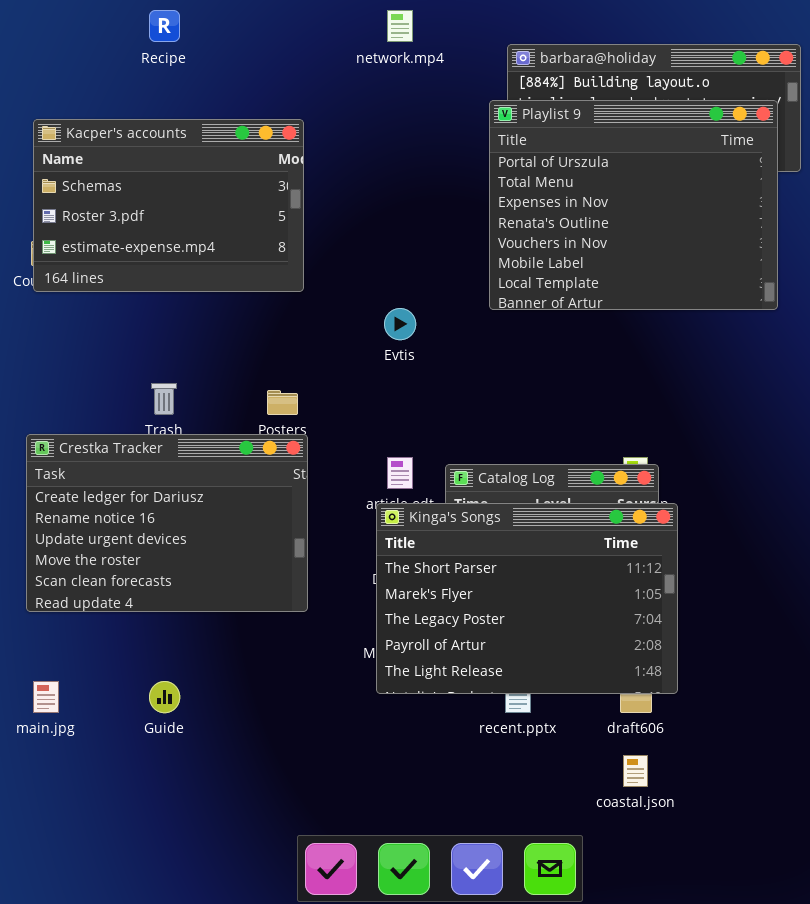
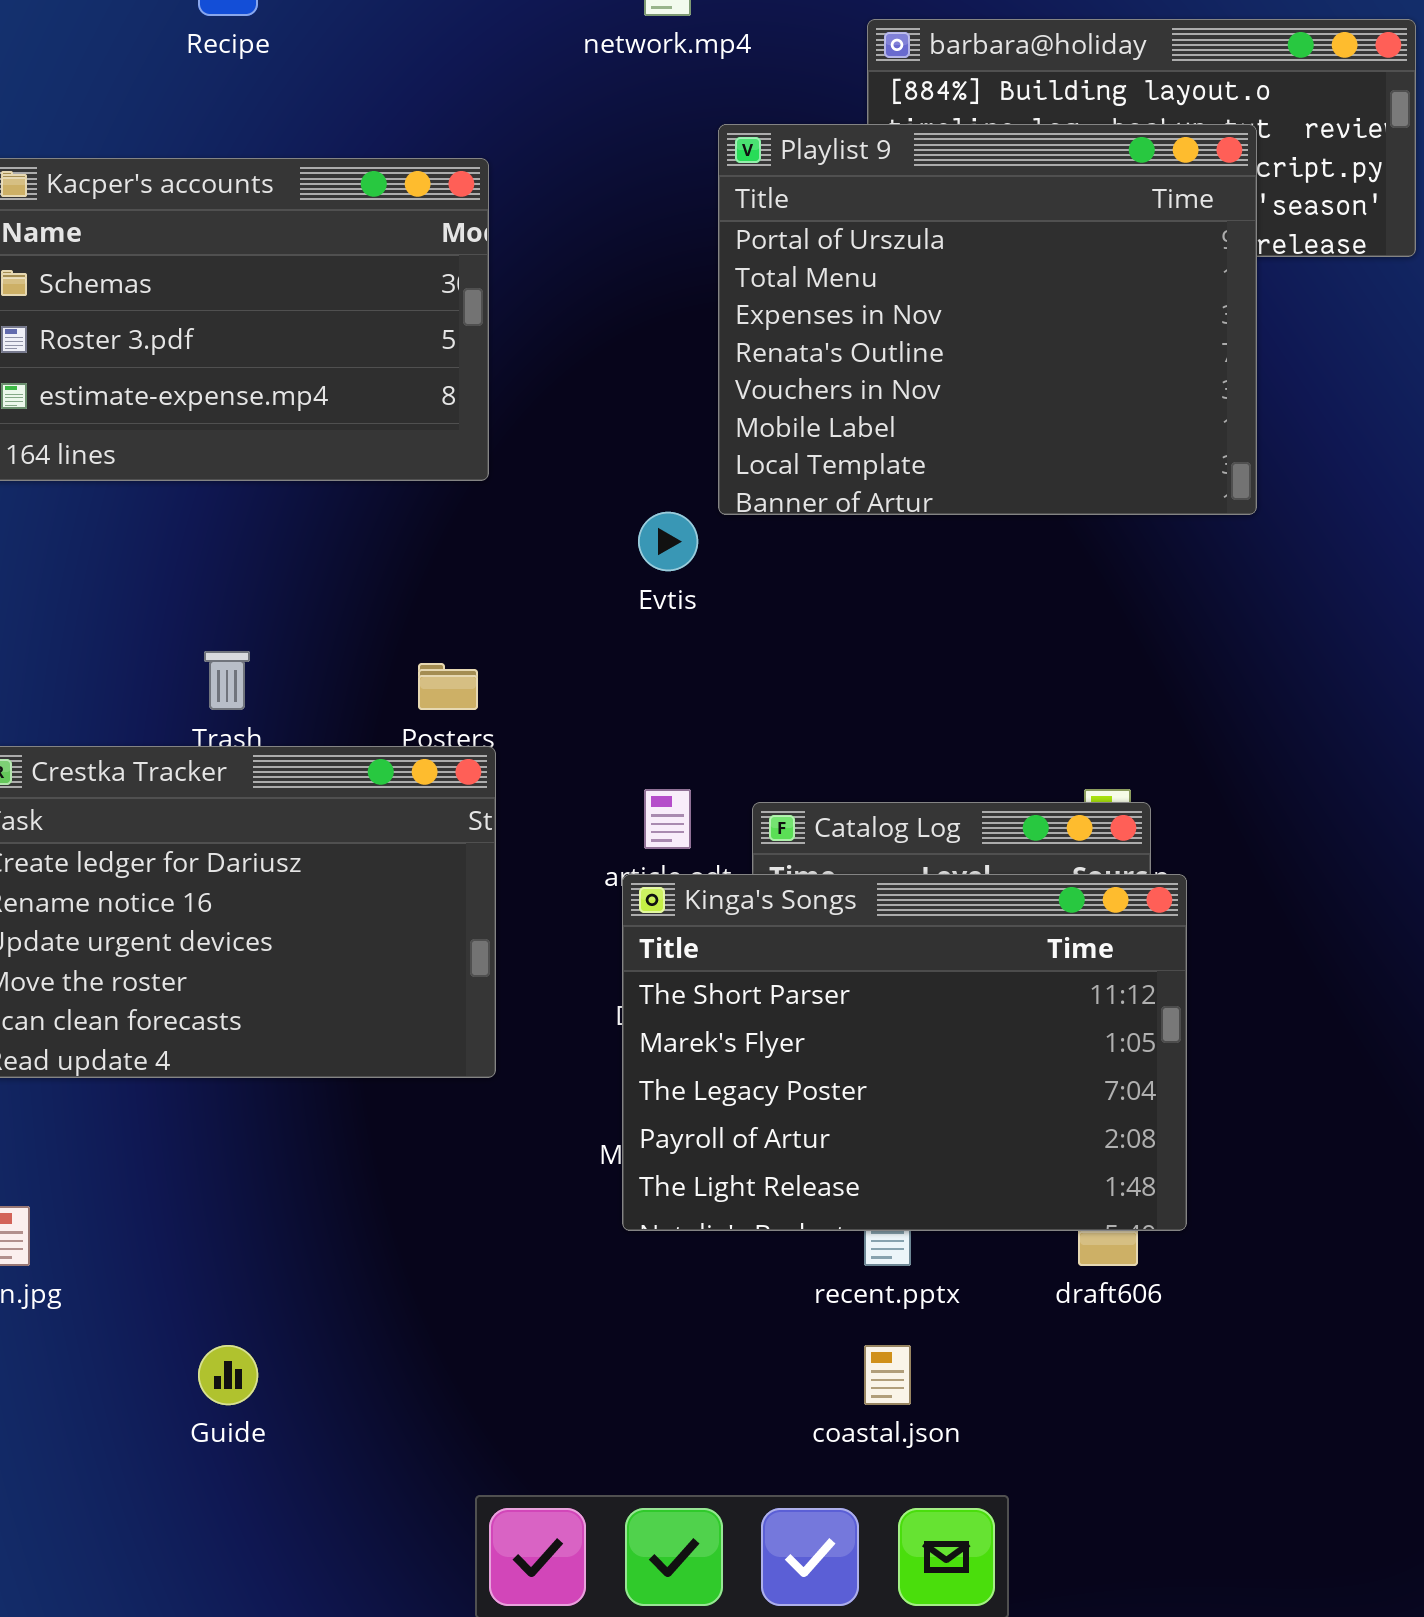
Playlist 9: [489,100,778,310] -> [718,124,1257,515], moved
Guide: [149,681,180,713] -> [198,1345,258,1405], moved
coastal.json: [623,755,648,787] -> [864,1345,911,1405], moved

